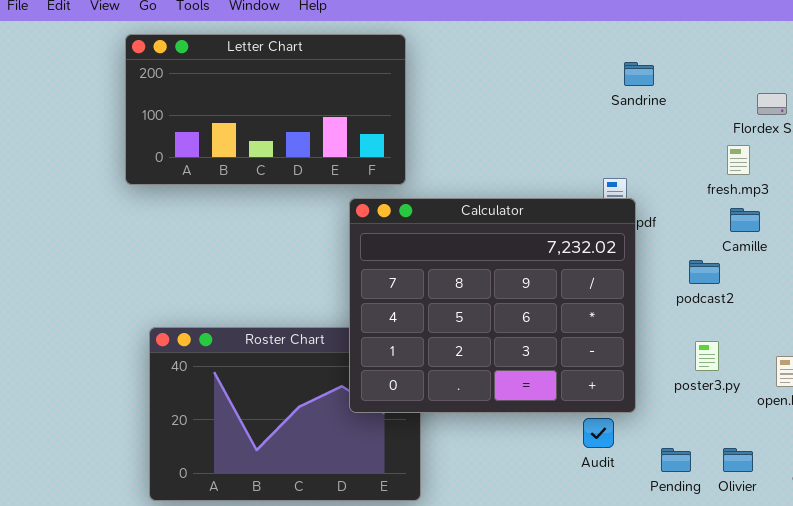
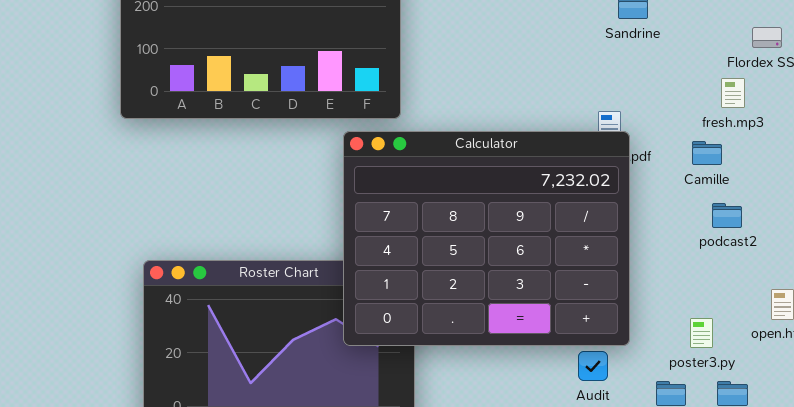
Camille: [730,208,760,232] -> [692,141,722,165], moved
podcast2: [689,260,720,284] -> [712,203,742,228], moved
poster3.py: [695,341,719,371] -> [690,318,713,348], moved

